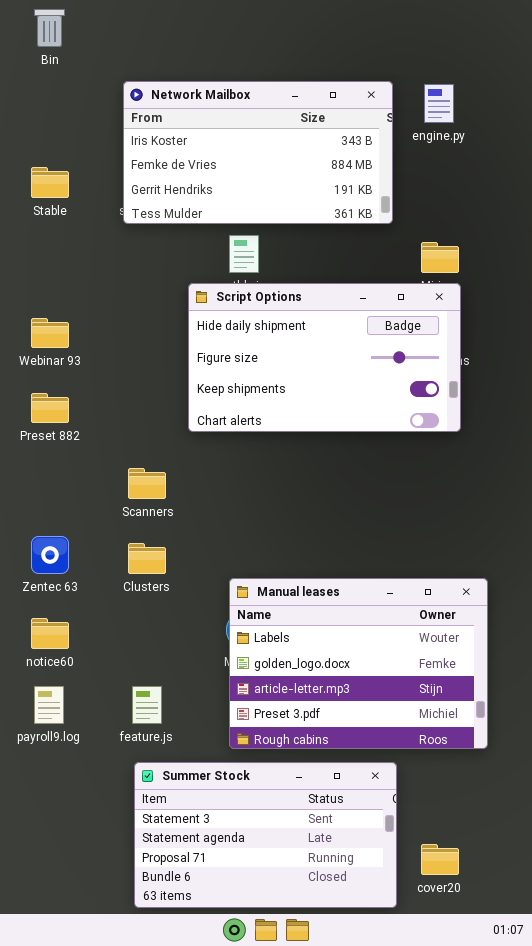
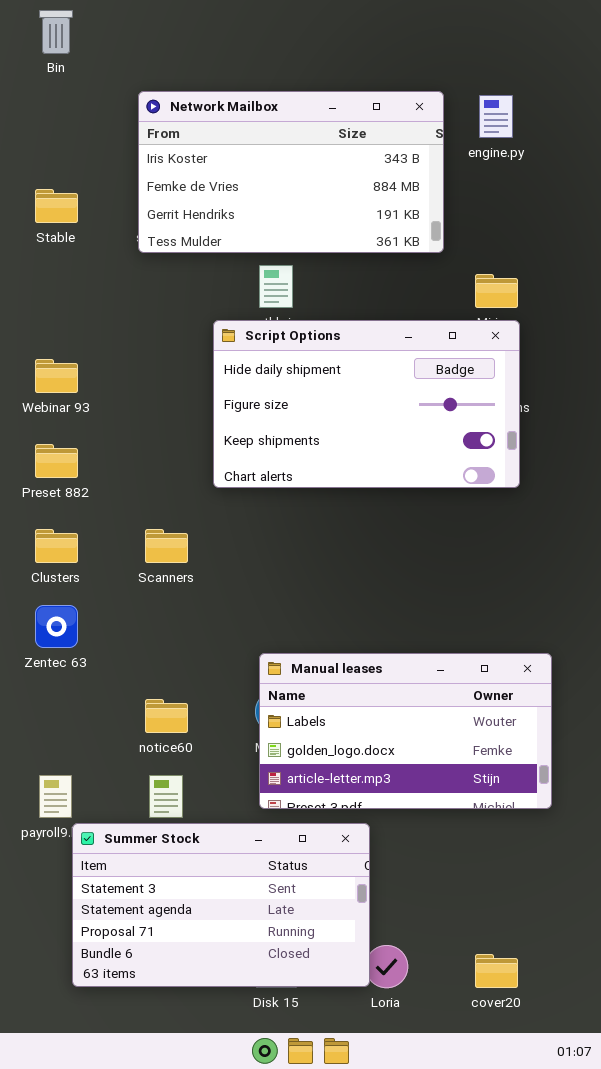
Clusters: [128,543,166,574] -> [35,529,78,563], moved
Manual leases: [229,578,488,749] -> [259,653,552,809], resized
notice60: [31,618,69,649] -> [145,699,188,733], moved
Summer Stock: [134,762,397,908] -> [72,823,370,987], moved

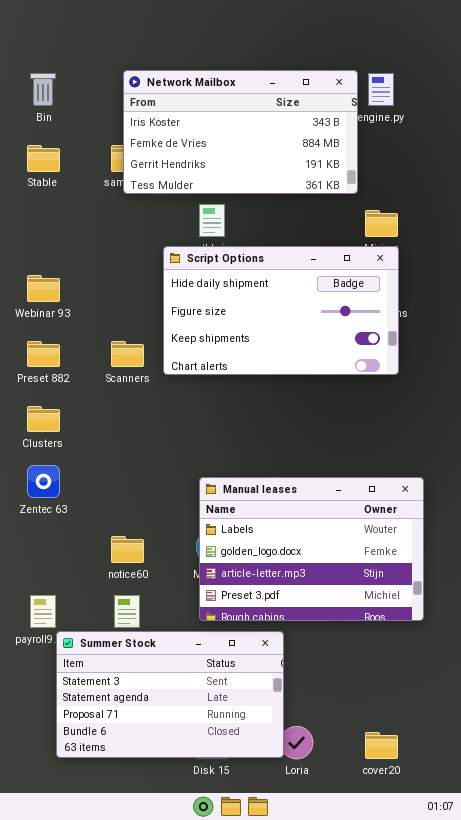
Bin: [39,10,73,54] -> [30,73,56,106], moved
Network Mailbox: [138,91,444,253] -> [123,70,358,194], moved
Scanners: [145,529,188,563] -> [111,341,144,367], moved
Manual leases: [259,653,552,809] -> [199,477,424,621], resized

